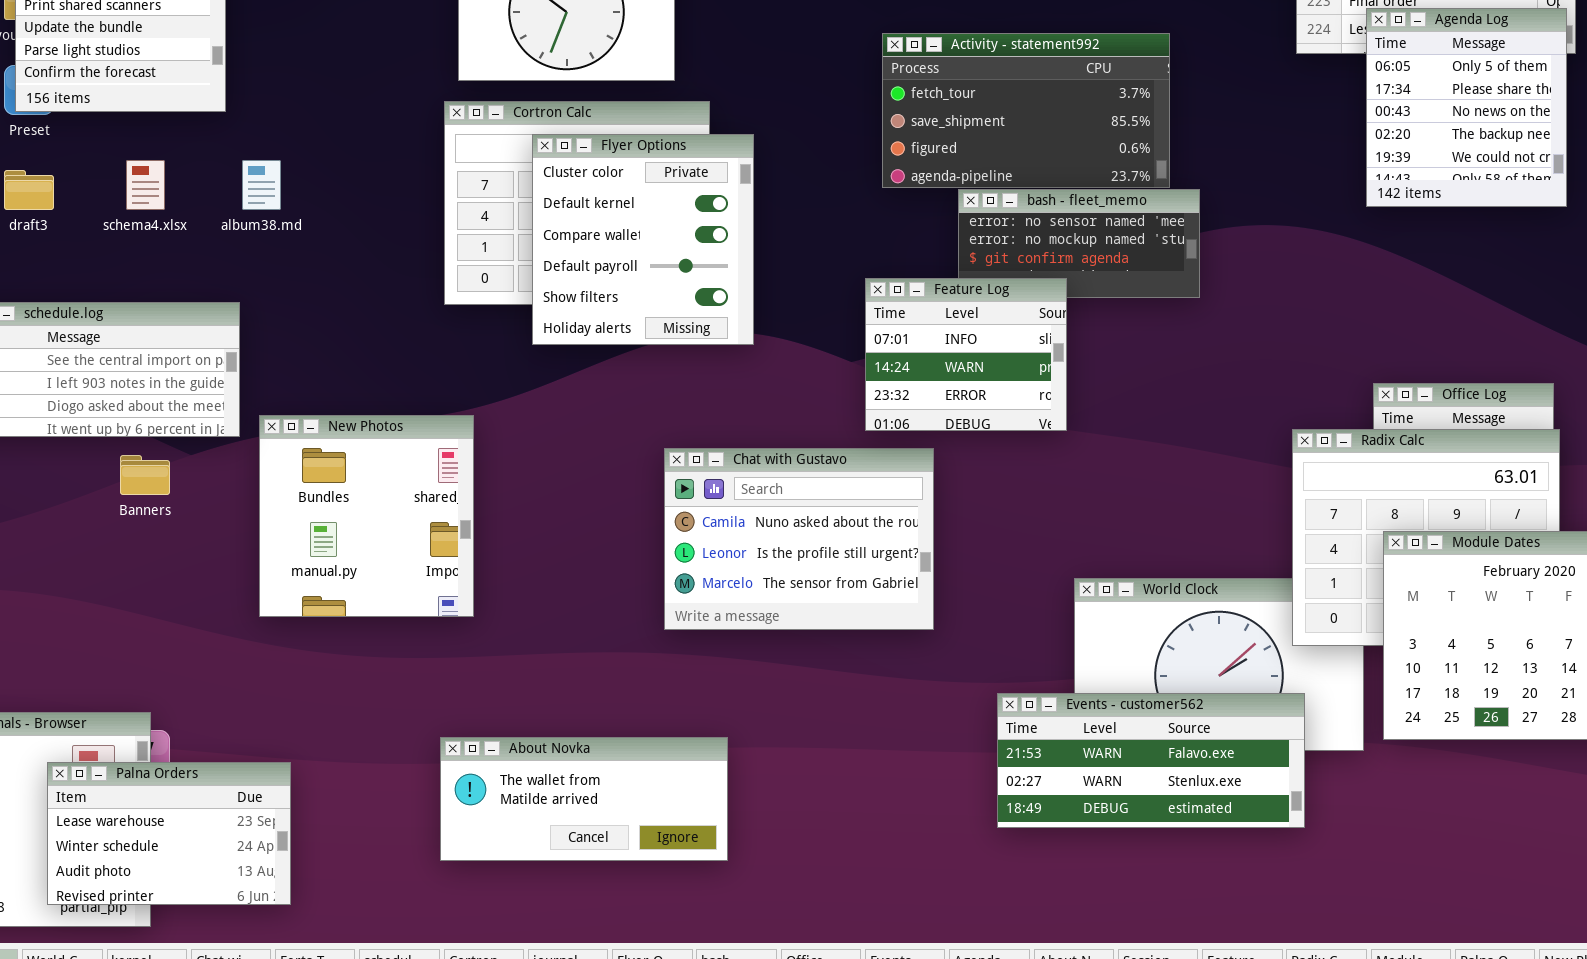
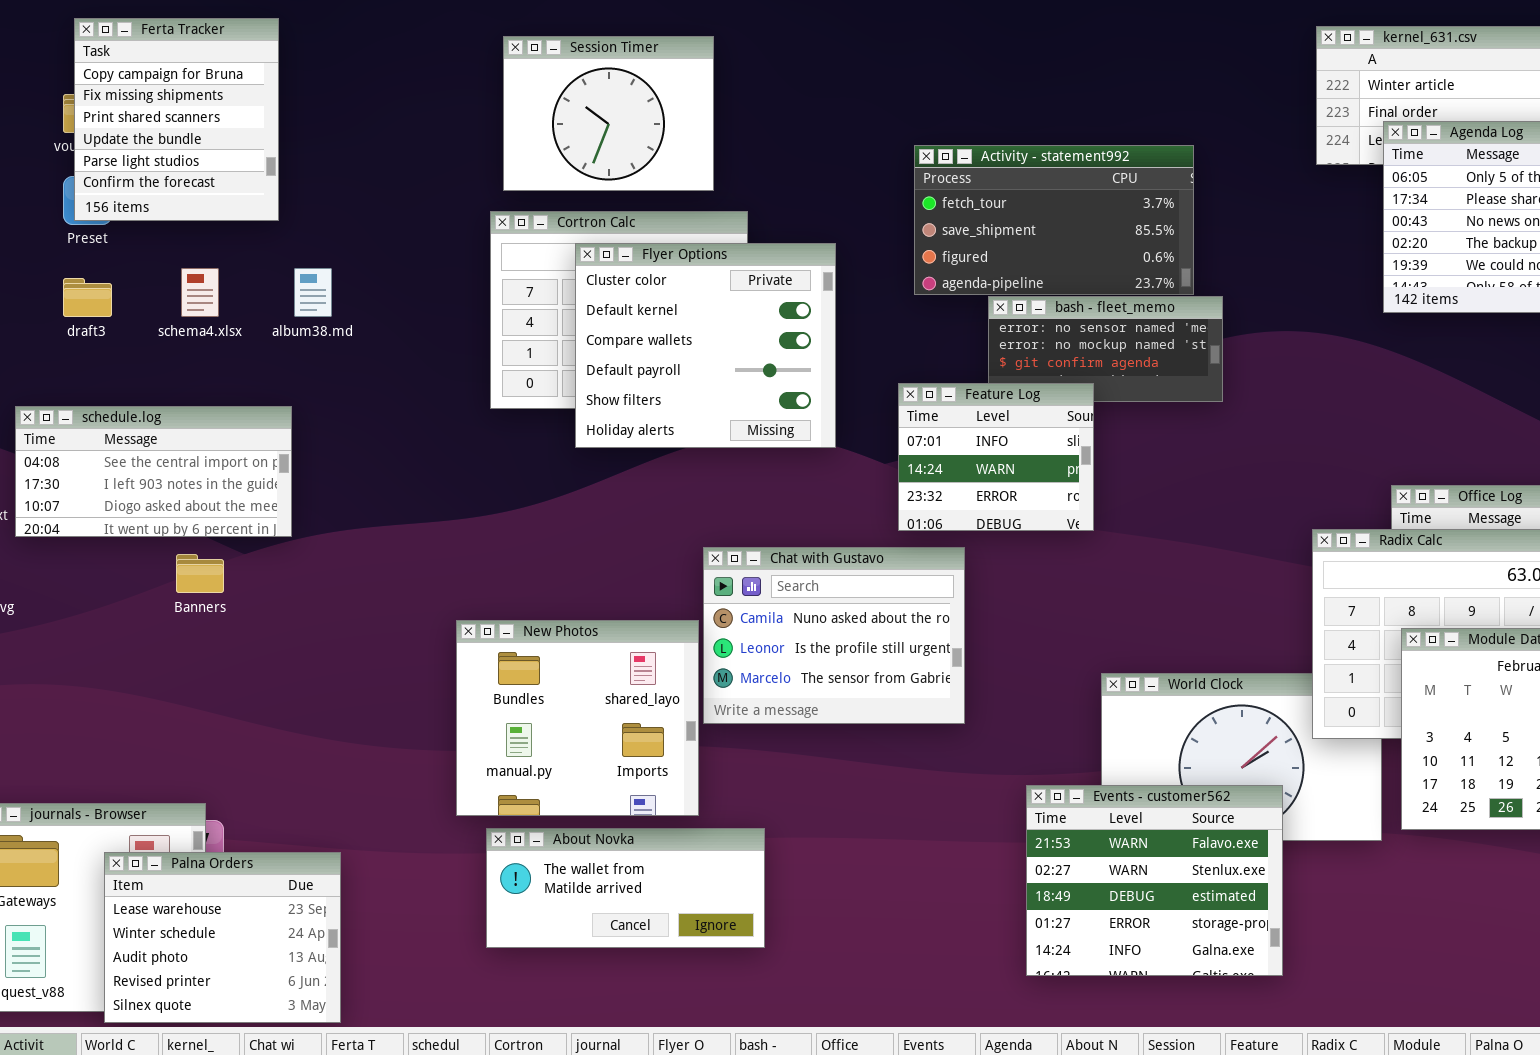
Flyer Options: [532,134,754,345] -> [575,243,836,448], resized
New Photos: [259,415,474,617] -> [456,620,699,816], moved, resized
Events - customer562: [997,693,1305,828] -> [1026,785,1283,976], resized
Palna Orders: [47,762,291,905] -> [104,852,341,1023], resized

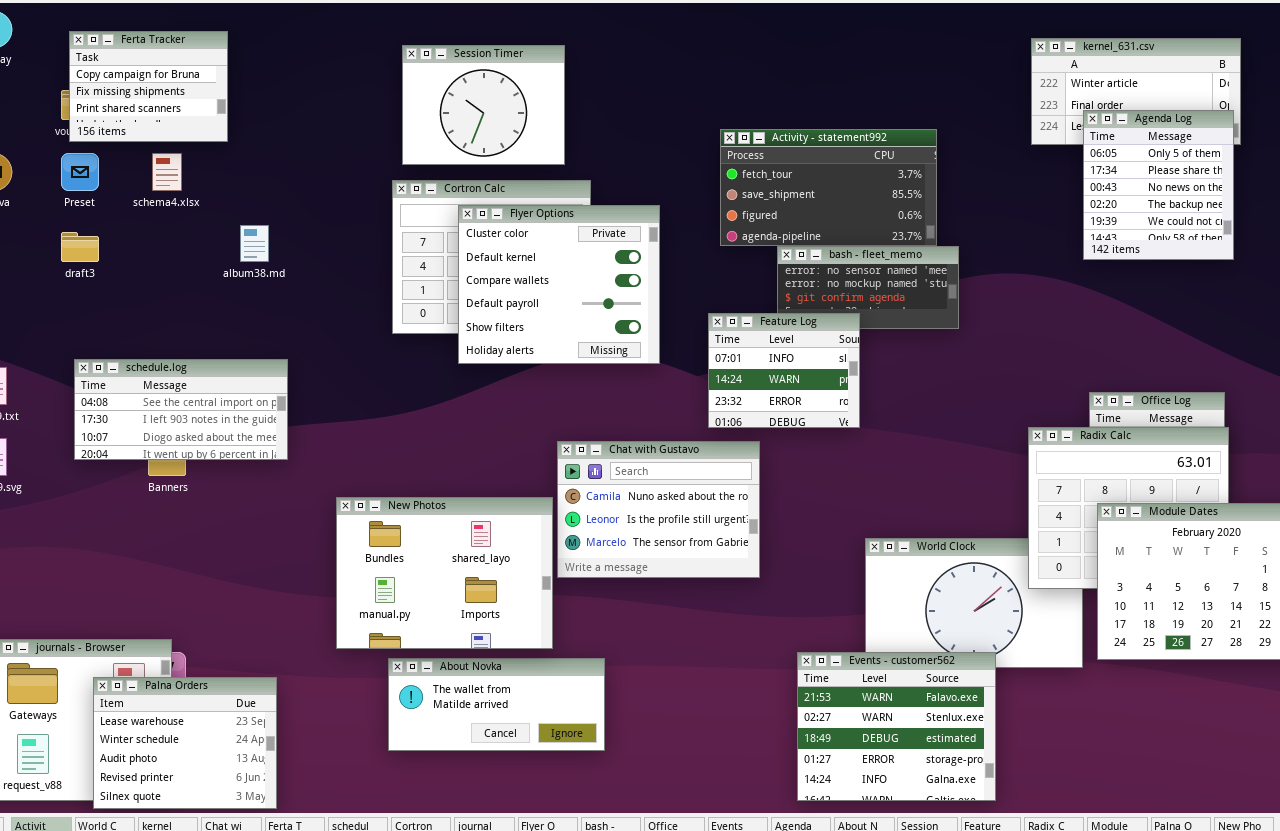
Ferta Tracker: [74,18,279,221] -> [69,31,228,142], resized
schema4.xlsx: [181,268,219,317] -> [152,153,182,191], moved
schedule.log: [15,406,292,537] -> [74,359,288,460], moved
New Photos: [456,620,699,816] -> [336,497,553,649], resized
Events - customer562: [1026,785,1283,976] -> [797,652,996,801], moved

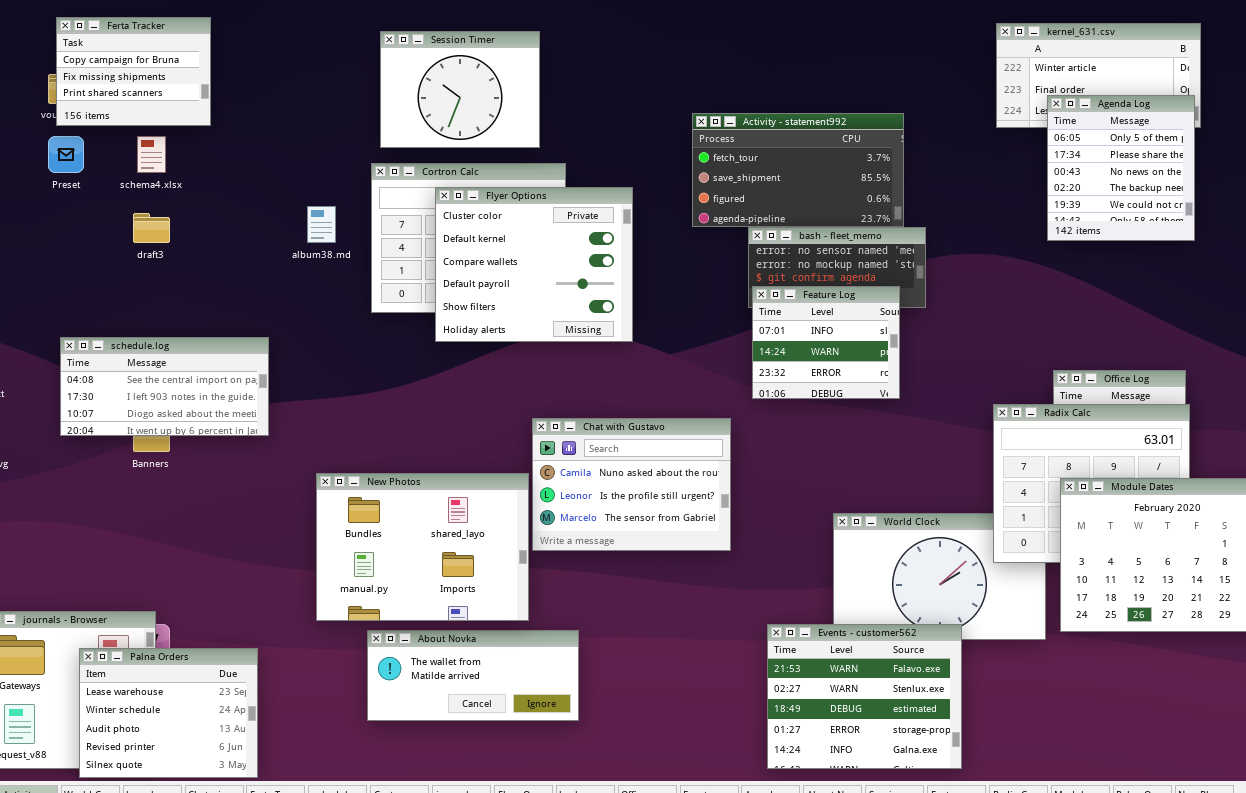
album38.md: [240,225,269,262] -> [307,206,336,243], moved
draft3: [61,232,99,262] -> [133,213,170,243], moved
Feature Log: [708,313,860,428] -> [752,286,900,399], moved

